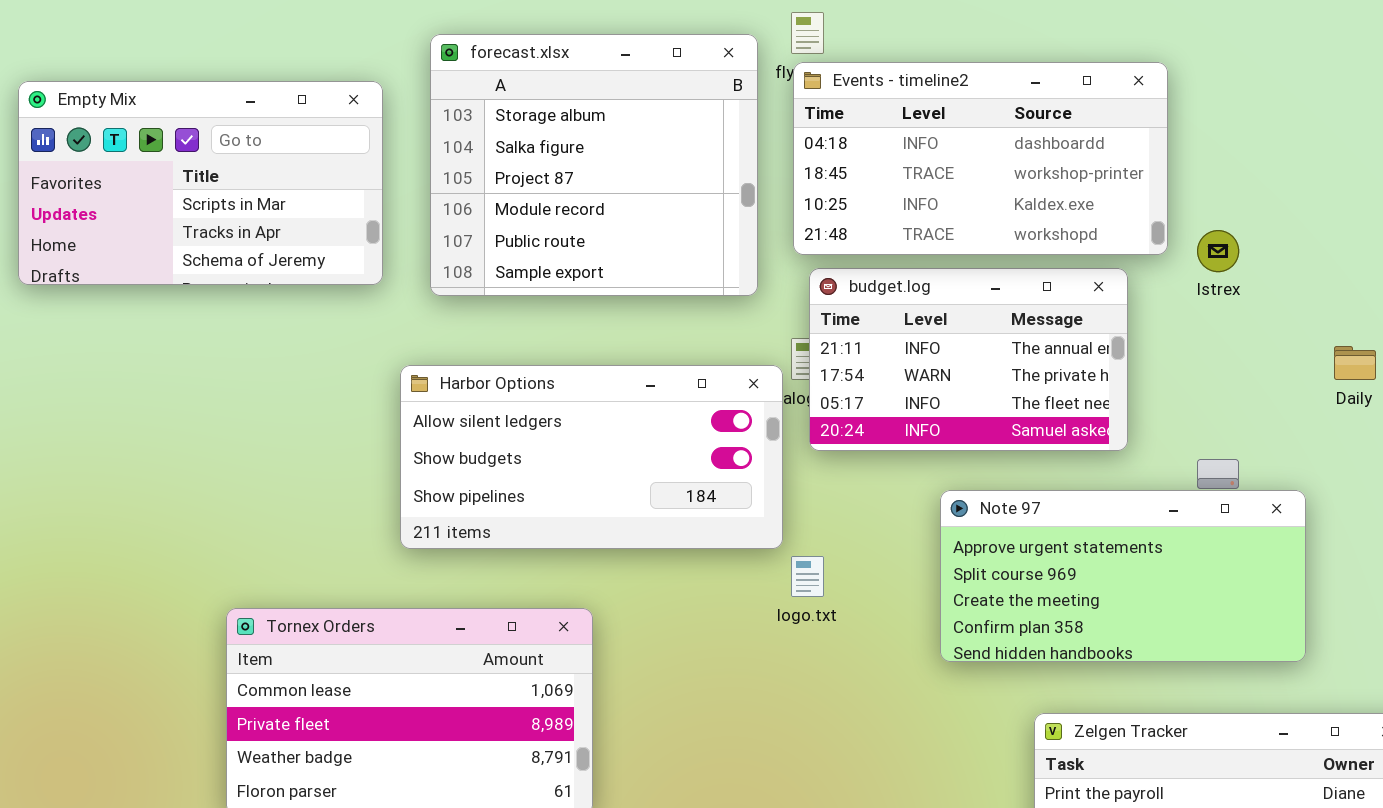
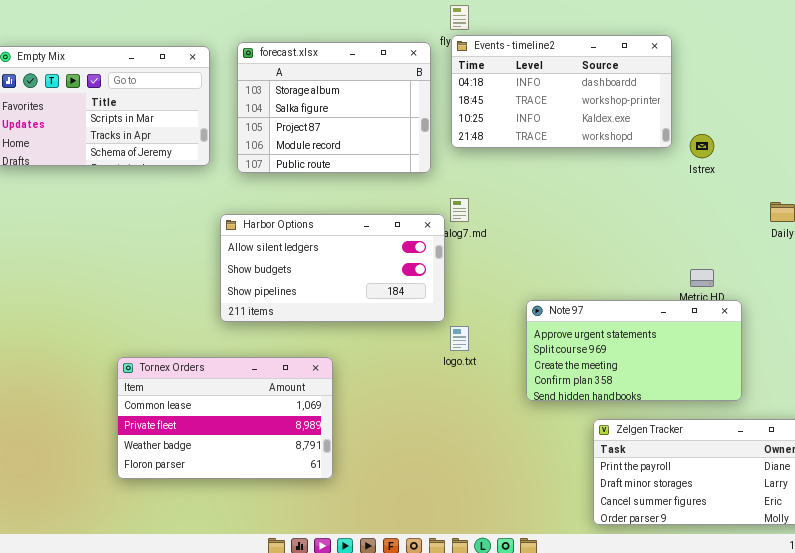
forecast.xlsx: [430,34,758,296] -> [237,42,431,173], resized
budget.log: [809,268,1128,451] -> none, closed
Note 97: [940,490,1306,662] -> [526,300,742,401], moved

